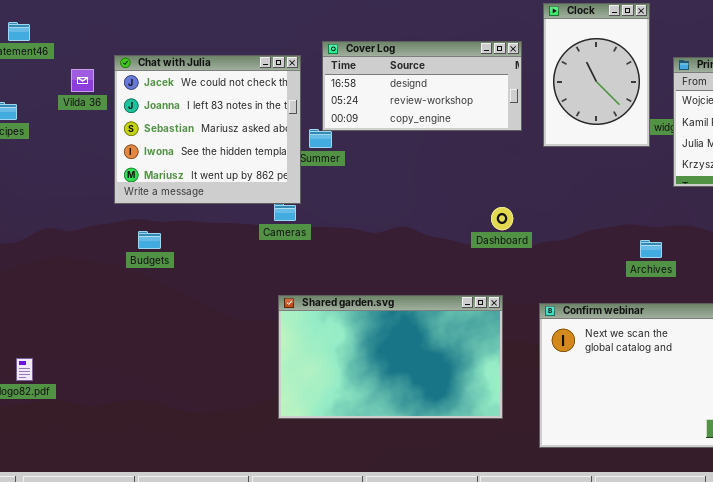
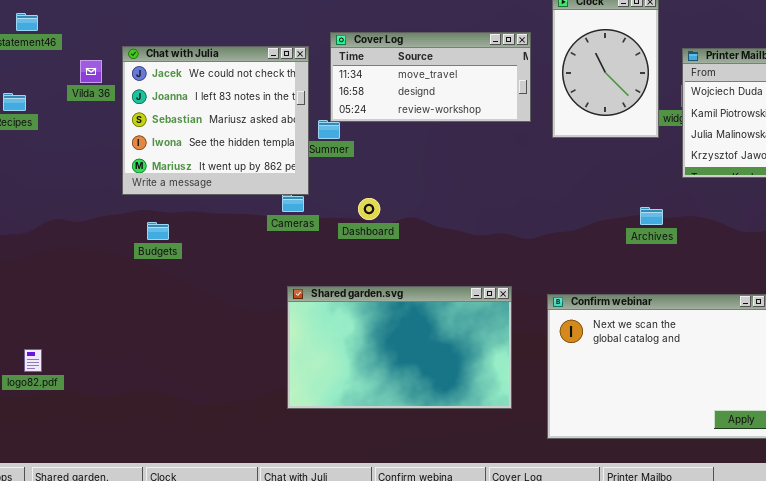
Cover Log: [322,41,522,131] -> [330,32,531,122], scrolled up 1 row
Dashboard: [491,207,513,230] -> [358,198,380,220], moved
Archives: [640,240,662,258] -> [640,207,663,225], moved

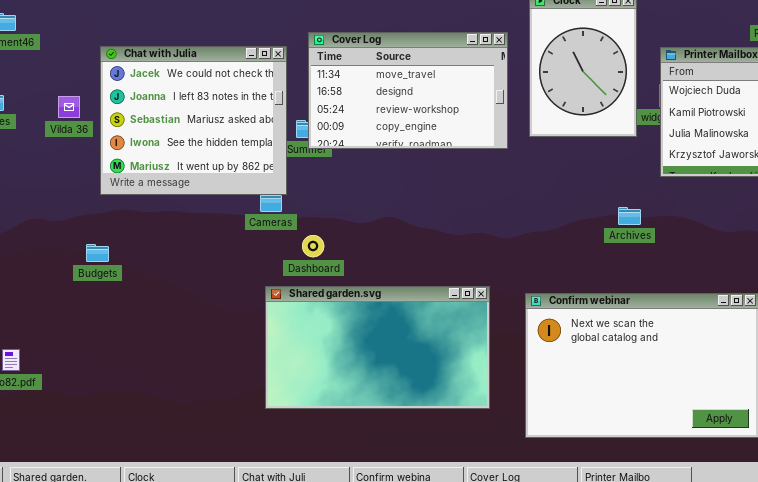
Cover Log: [330,32,531,122] -> [308,32,508,149], resized
Vilda 36: [80,60,102,83] -> [58,96,80,118], moved
Dashboard: [358,198,380,220] -> [302,235,324,257], moved
Budgets: [147,222,169,240] -> [86,244,109,262], moved

